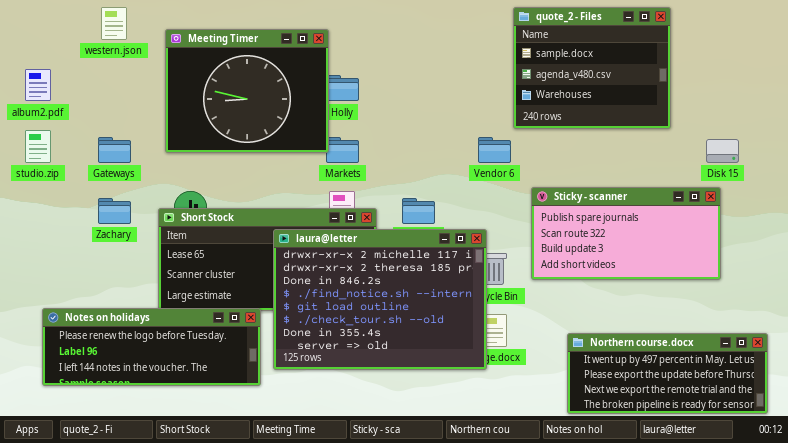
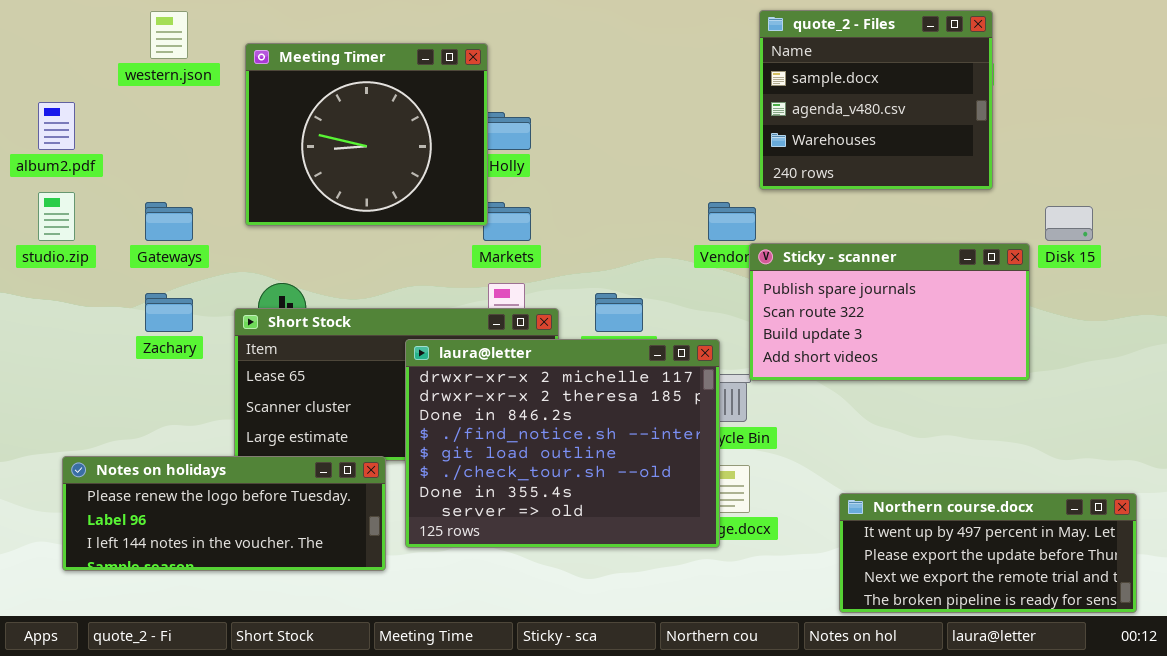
Sticky - scanner: [531,187,721,280] -> [749,243,1030,381], moved

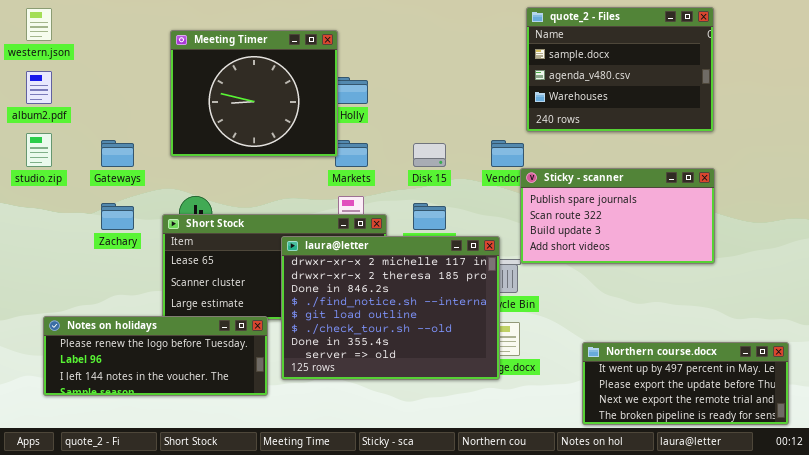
quote_2 - Files: [759,10,993,190] -> [526,7,714,132], resized
western.json: [150,11,188,59] -> [26,8,52,41], moved
Disk 15: [1045,206,1093,241] -> [413,143,446,167], moved

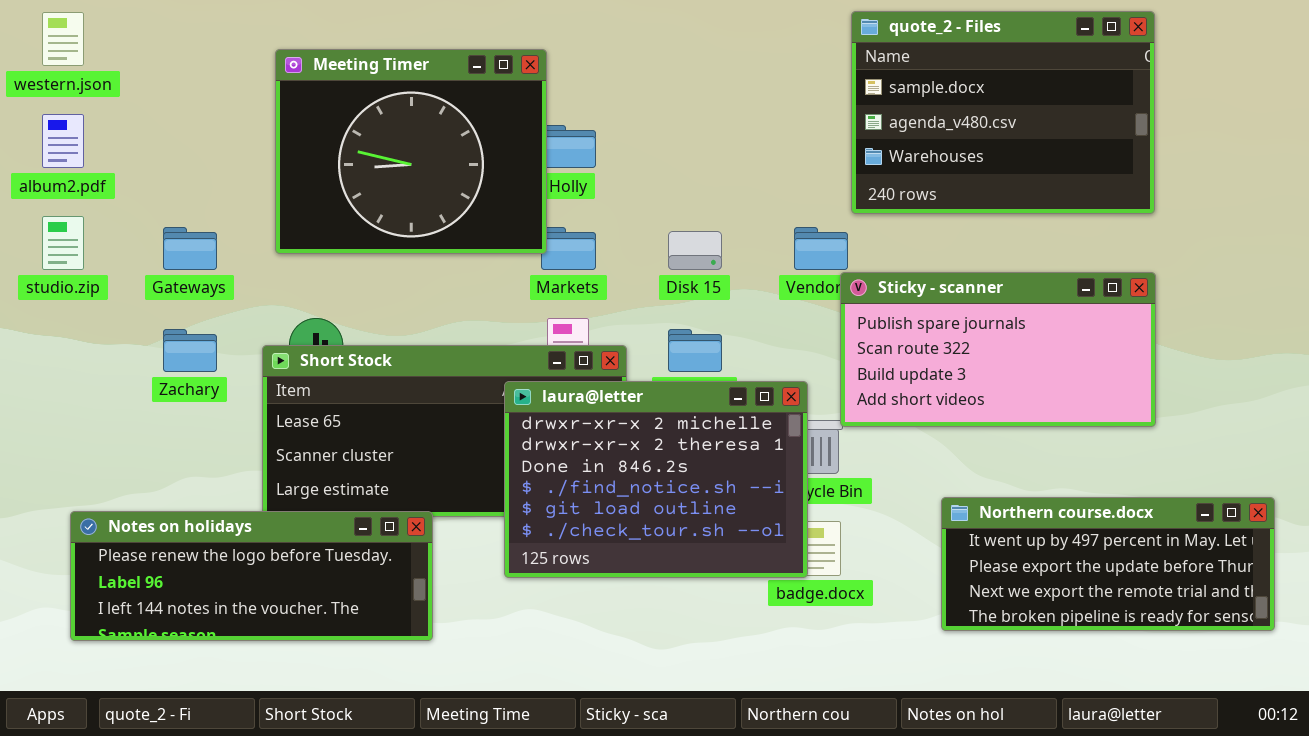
laura@letter: [281,236,500,380] -> [504,381,808,578], resized
Northern course.docx: [582,342,789,425] -> [941,497,1275,631], moved

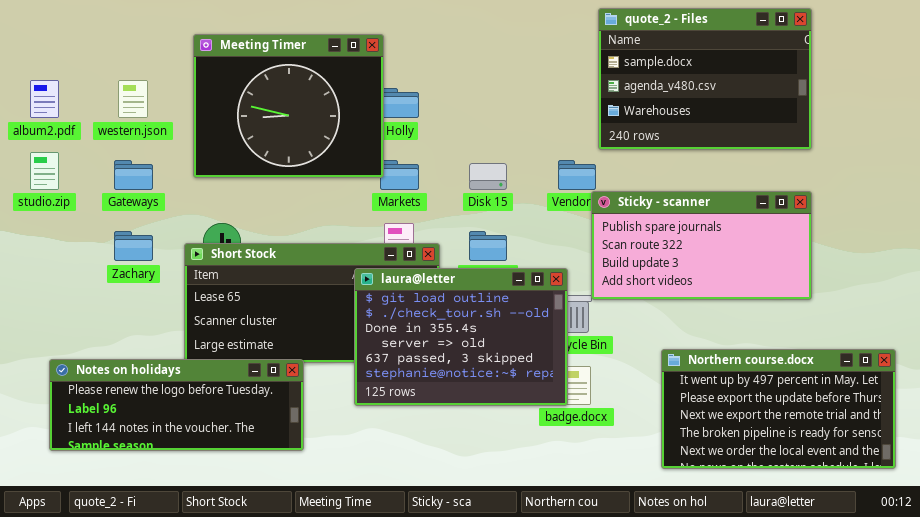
western.json: [42,12,84,66] -> [118,80,148,118], moved
laura@letter: [504,381,808,578] -> [354,268,568,406], scrolled down 4 rows
Northern course.docx: [941,497,1275,631] -> [661,349,896,469], resized

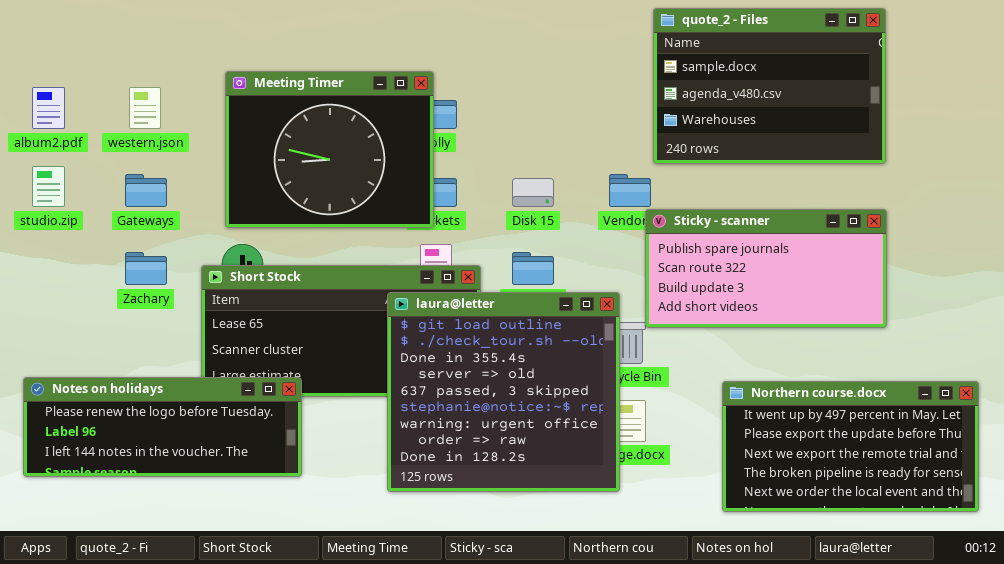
Meeting Timer: [193,34,384,178] -> [225,71,434,228], moved
laura@letter: [354,268,568,406] -> [387,292,620,492], resized
Notes on holidays: [49,359,304,451] -> [23,377,302,477], moved

